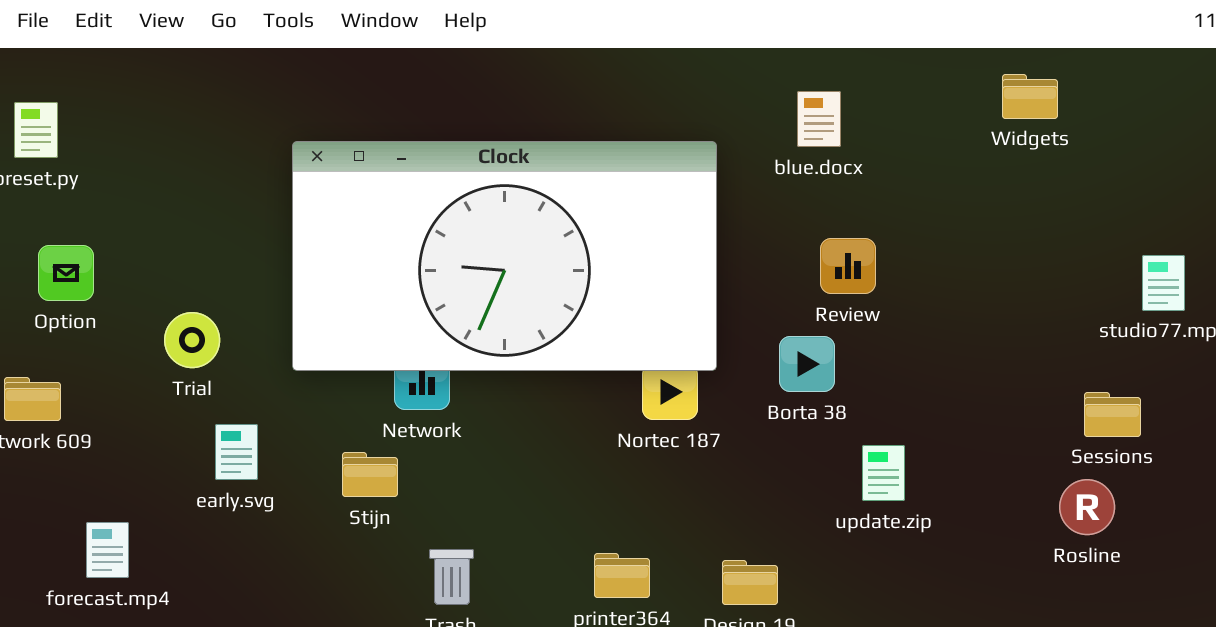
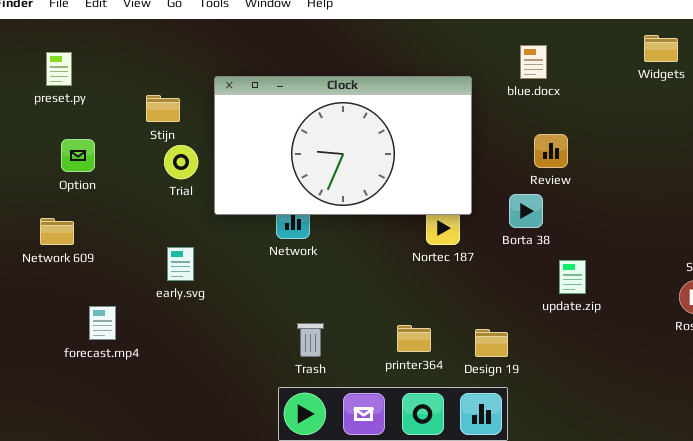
Trial: [164,312,220,368] -> [164,145,198,179], moved
Stijn: [342,452,398,497] -> [146,95,180,122], moved

